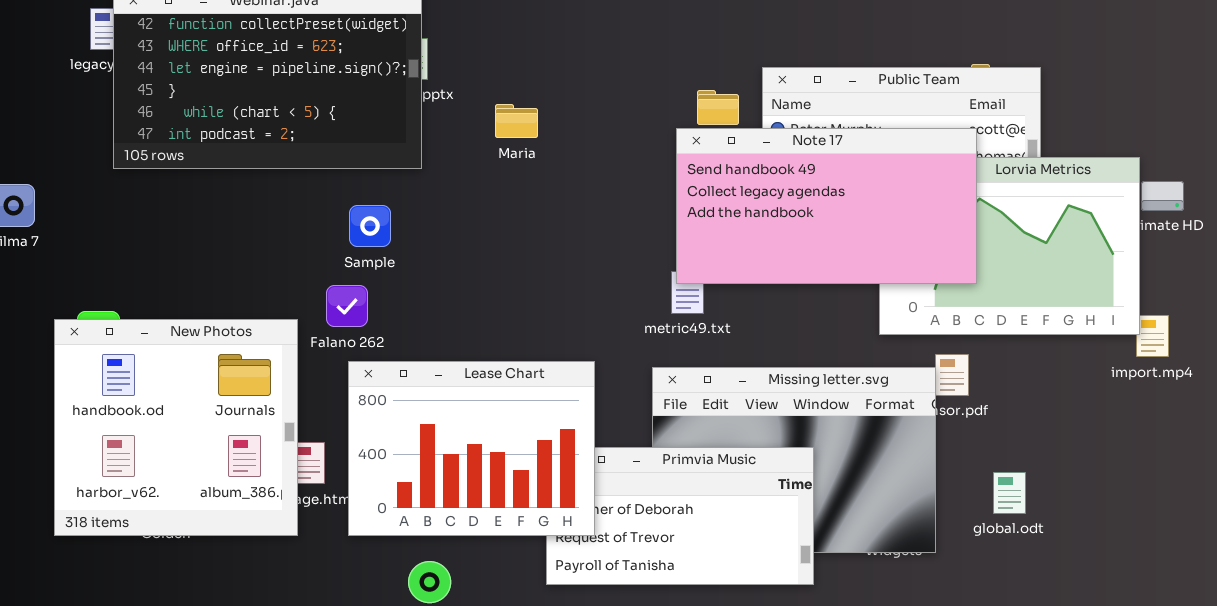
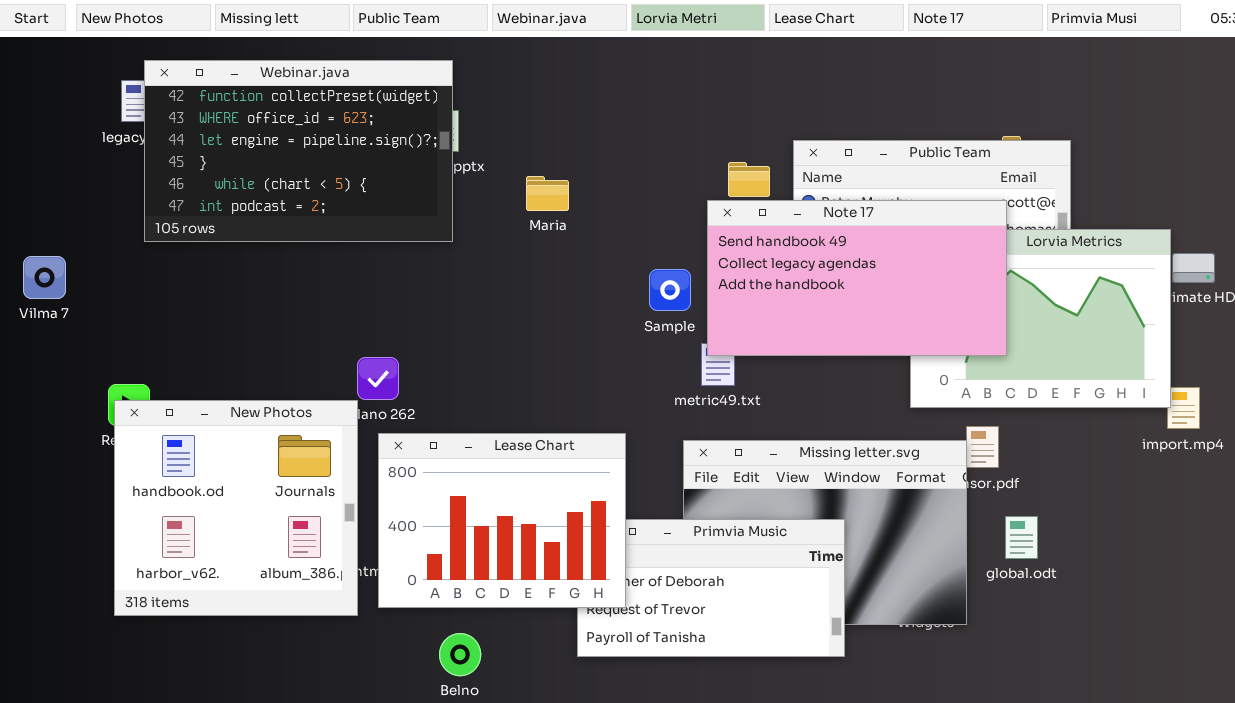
Sample: [349,205,391,247] -> [649,269,691,311], moved
New Photos: [54,319,298,536] -> [114,400,358,616], moved
global.odt: [993,472,1026,514] -> [1005,516,1038,559], moved

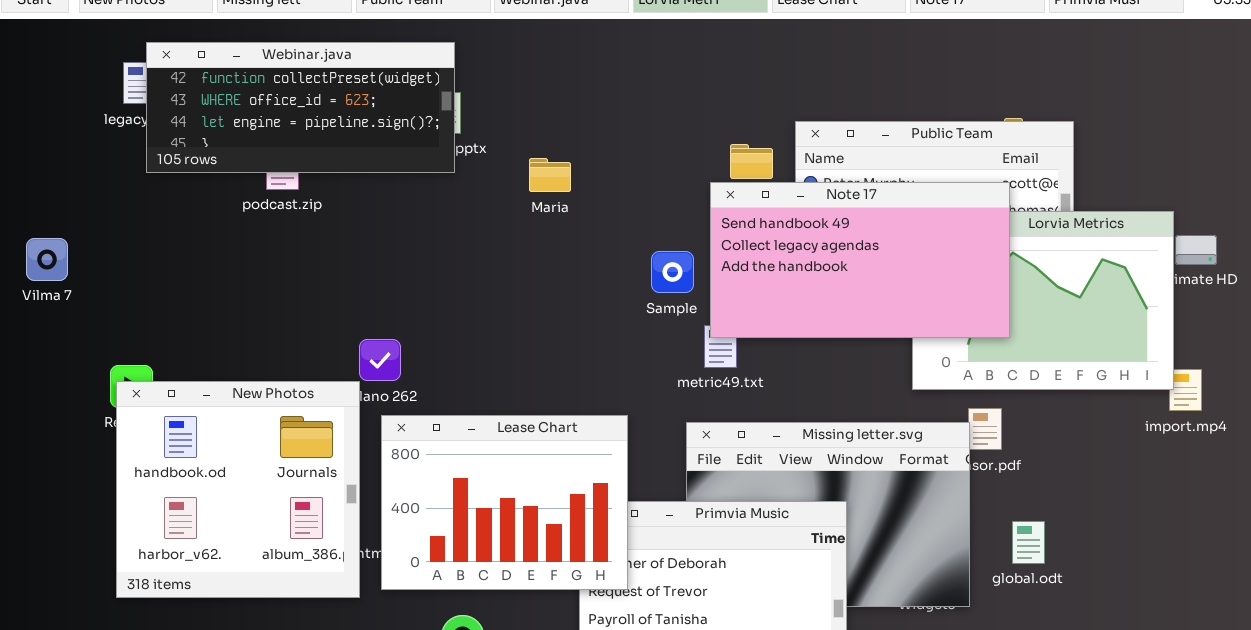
Webinar.java: [144,60,453,242] -> [146,42,455,173], resized
global.odt: [1005,516,1038,559] -> [1012,521,1045,564], moved

